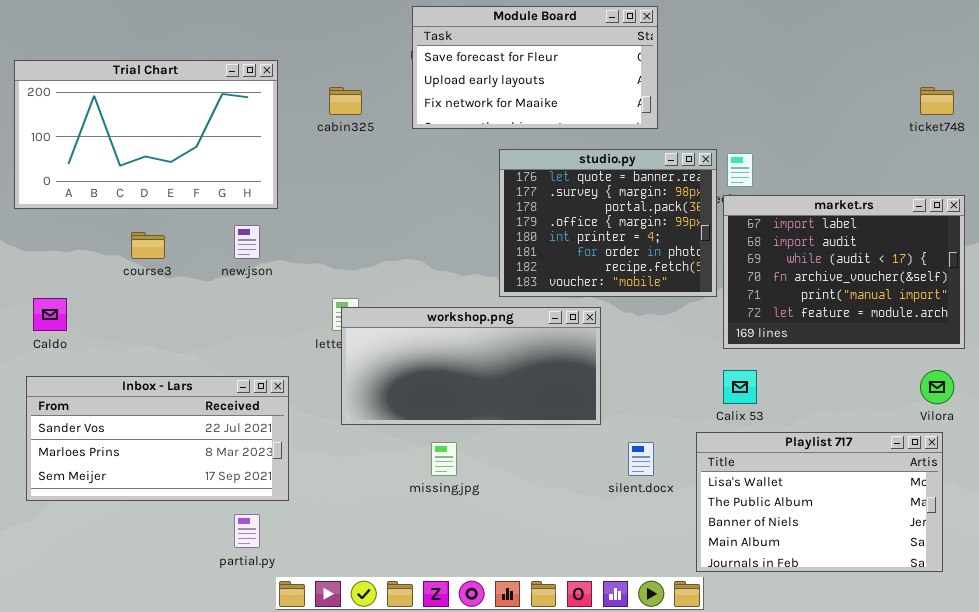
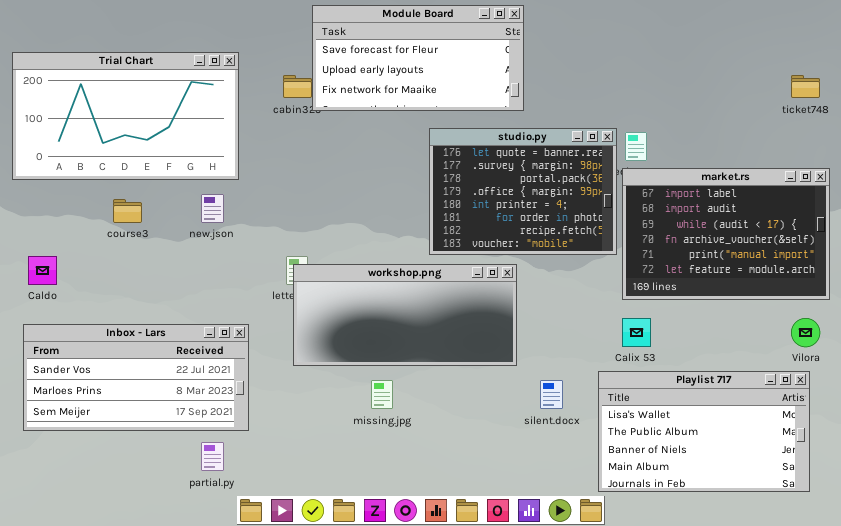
Module Board: [412,6,658,129] -> [312,5,524,111], moved

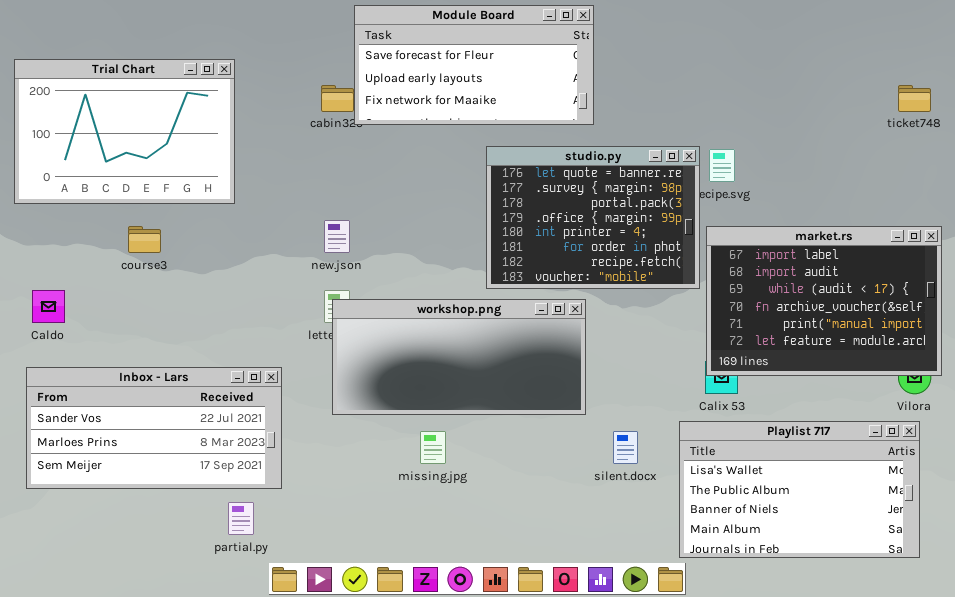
Trial Chart: [12,52,239,180] -> [14,59,235,204], resized
market.rs: [622,168,830,300] -> [706,226,942,376], moved
new.json: [201,194,224,223] -> [324,220,350,253], moved

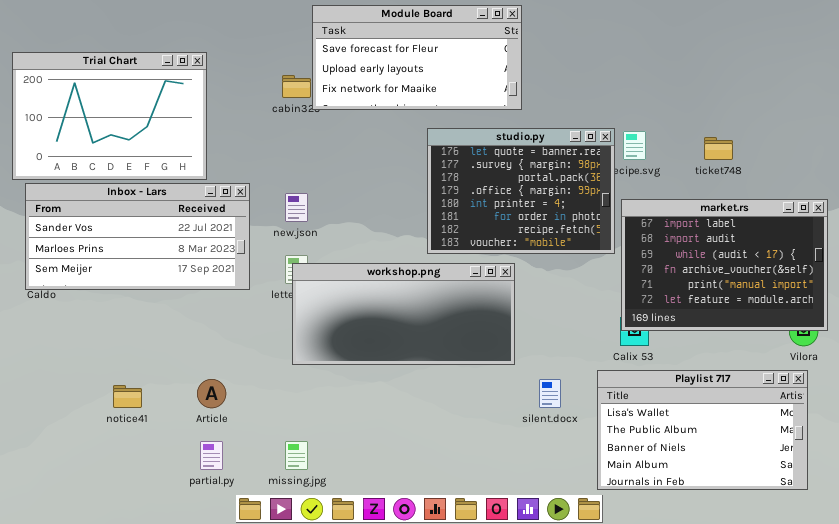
ticket748: [898,85,931,112] -> [704,137,733,160], moved
Inbox - Lars: [26,367,282,489] -> [25,183,250,290], moved
missing.jpg: [420,431,446,464] -> [285,441,308,470], moved

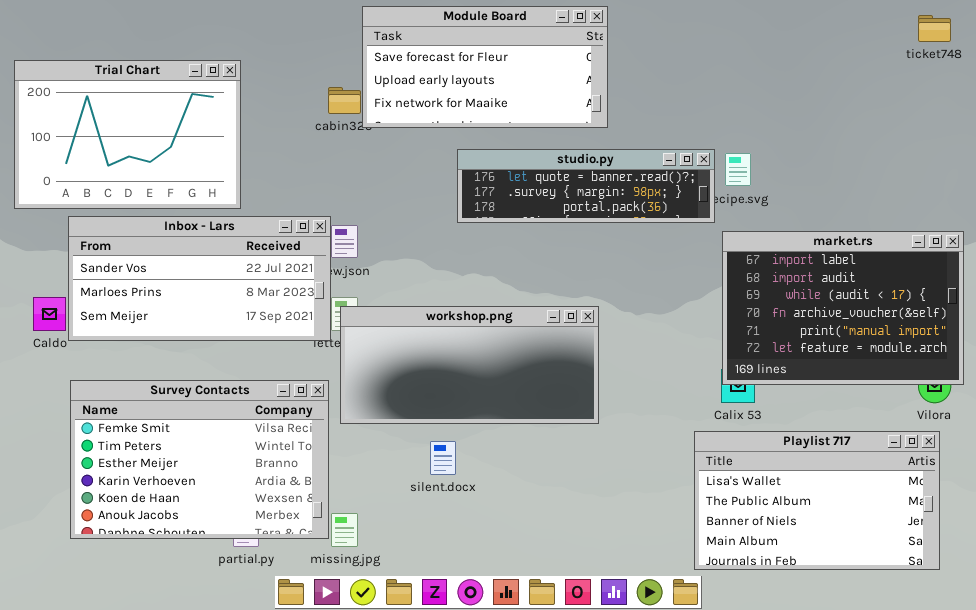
studio.py: [427,128,615,254] -> [457,149,715,223], resized
ticket748: [704,137,733,160] -> [918,15,951,42], moved
Inbox - Lars: [25,183,250,290] -> [68,216,331,341], moved
Survey Contacts: none -> [70,380,329,539], opened
silent.docx: [539,379,561,408] -> [430,441,456,475], moved

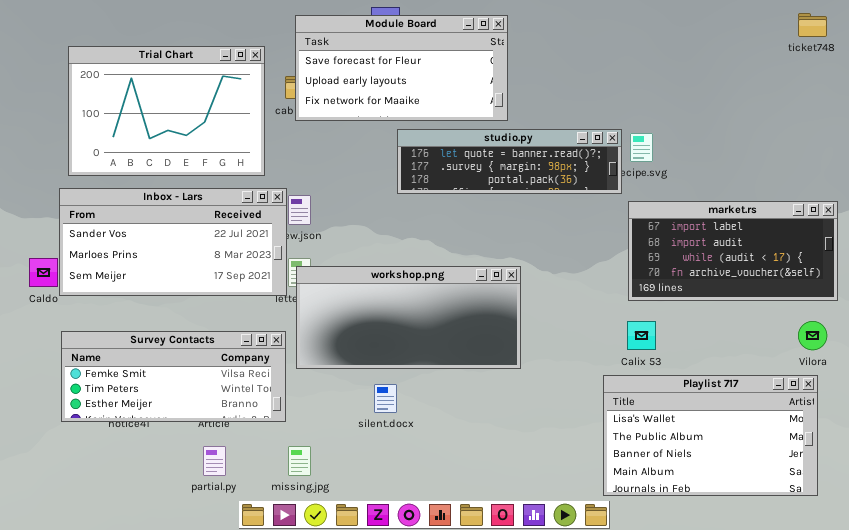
Module Board: [362,6,608,128] -> [295,15,508,121], moved
Trial Chart: [14,60,241,209] -> [68,46,265,176], moved
market.rs: [722,231,964,385] -> [628,201,838,301], resized
Survey Contacts: [70,380,329,539] -> [61,331,286,422], resized

